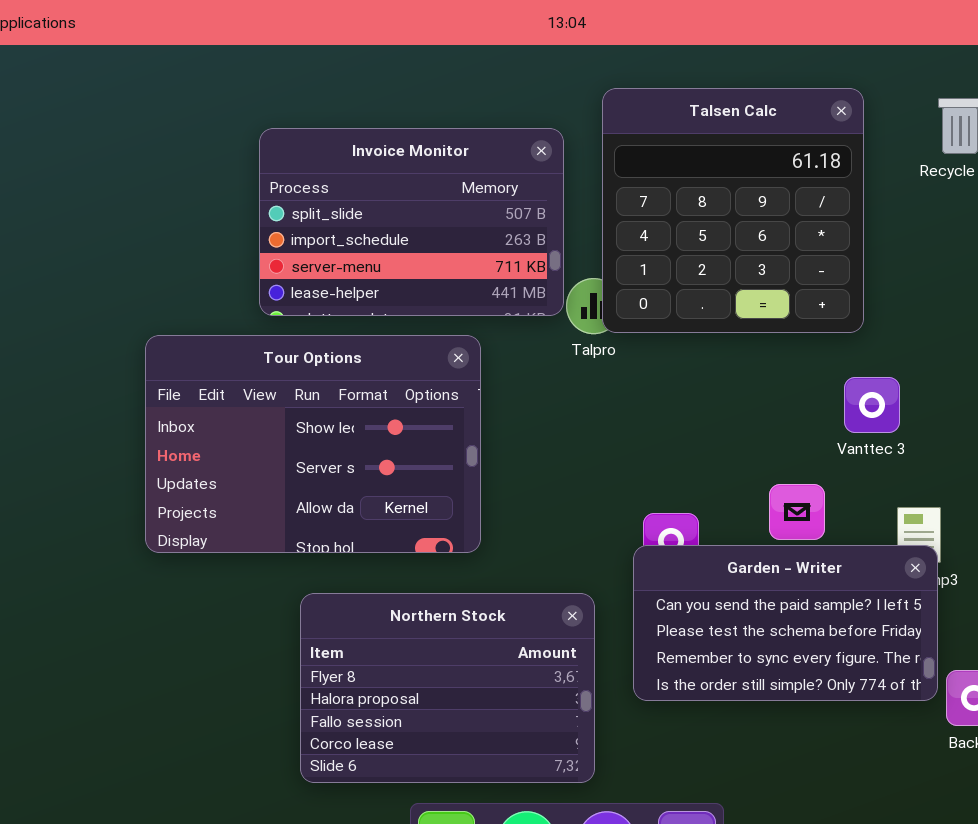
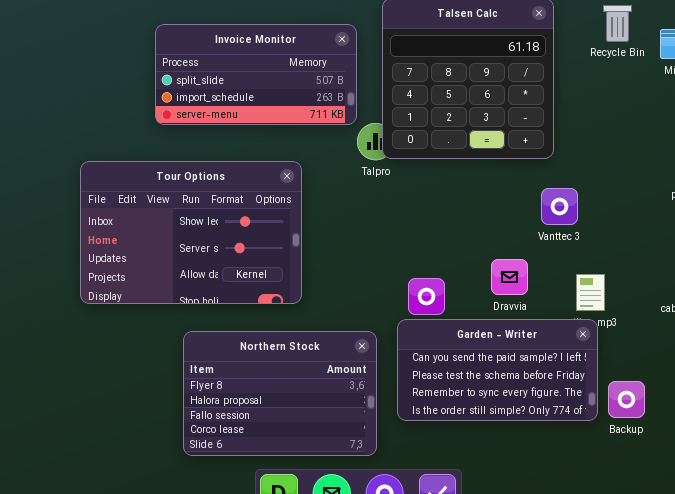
Invoice Monitor: [259,128,564,316] -> [155,24,357,125], resized
Garden - Writer: [633,545,938,701] -> [397,319,598,421], moved

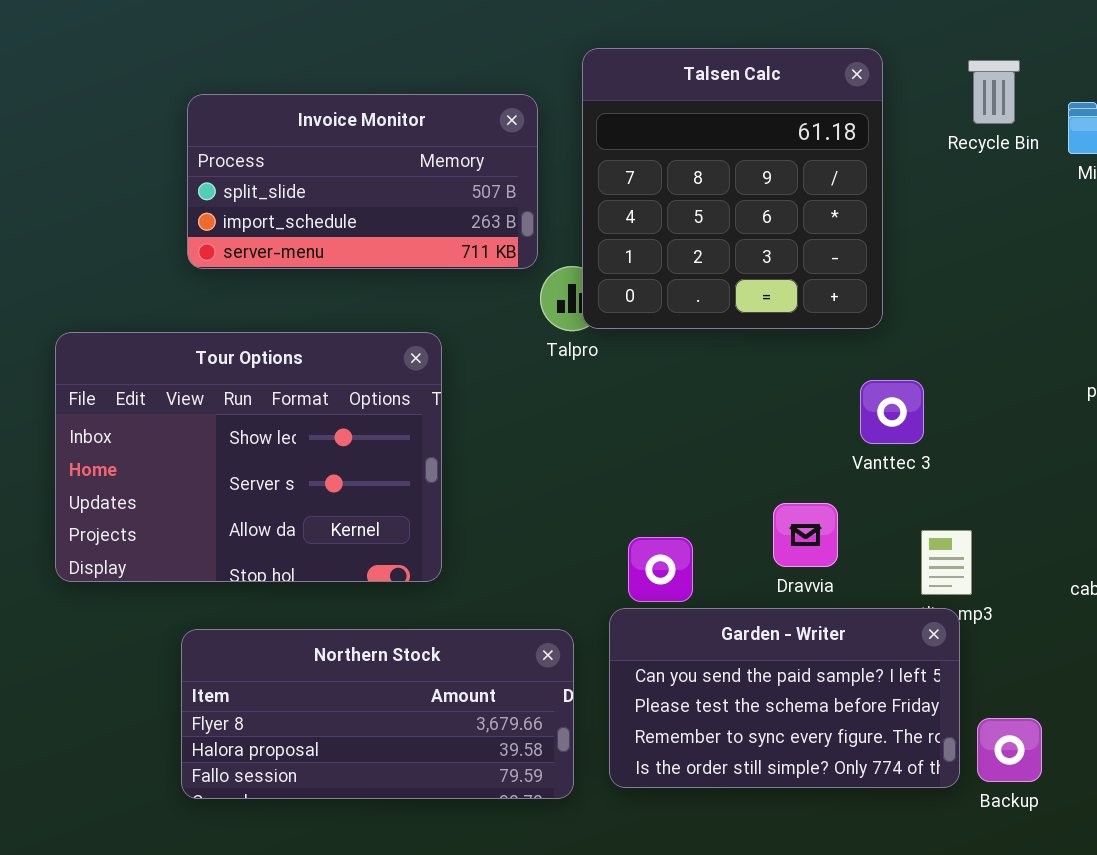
Northern Stock: [183,331,377,456] -> [181,629,574,799], resized

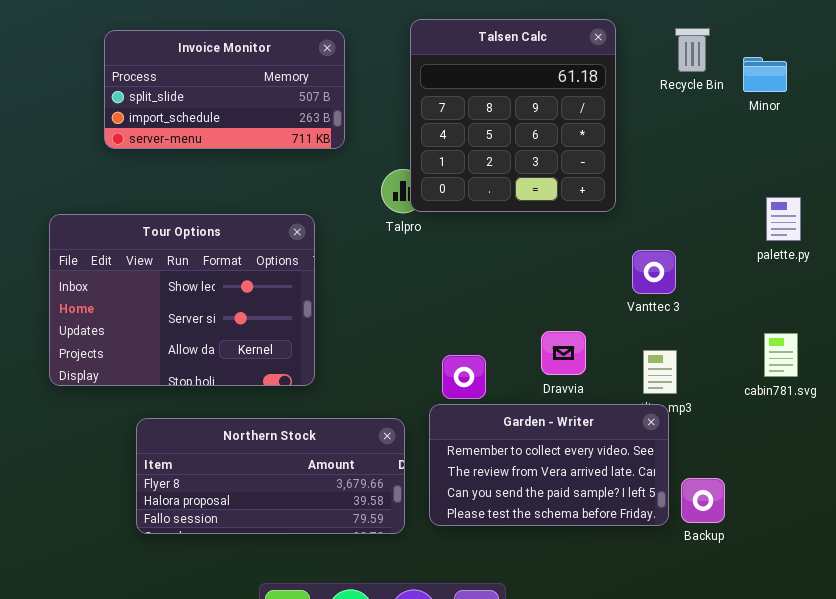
Invoice Monitor: [187,94,538,269] -> [104,30,345,149], moved
Vanttec 3: [860,380,924,444] -> [632,250,676,294], moved
Garden - Writer: [609,608,960,788] -> [429,404,669,526], scrolled up 2 rows

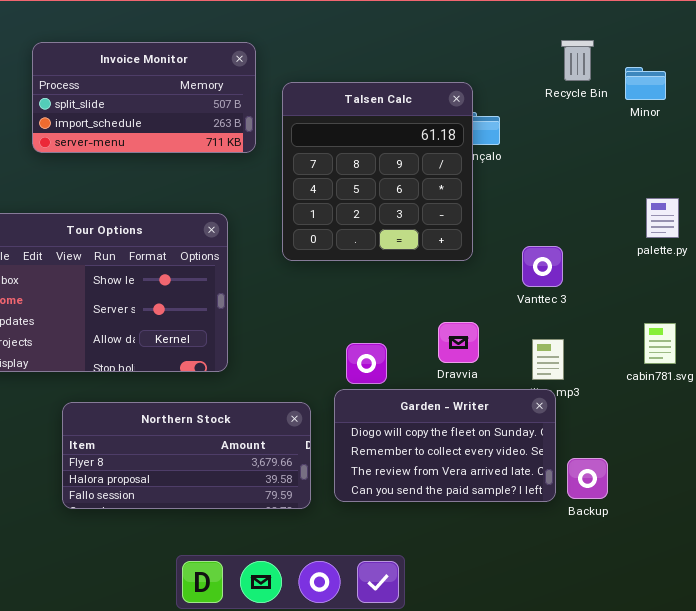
Talsen Calc: [410,19,616,212] -> [282,82,473,261], moved
Garden - Writer: [429,404,669,526] -> [334,389,556,502], scrolled up 1 row

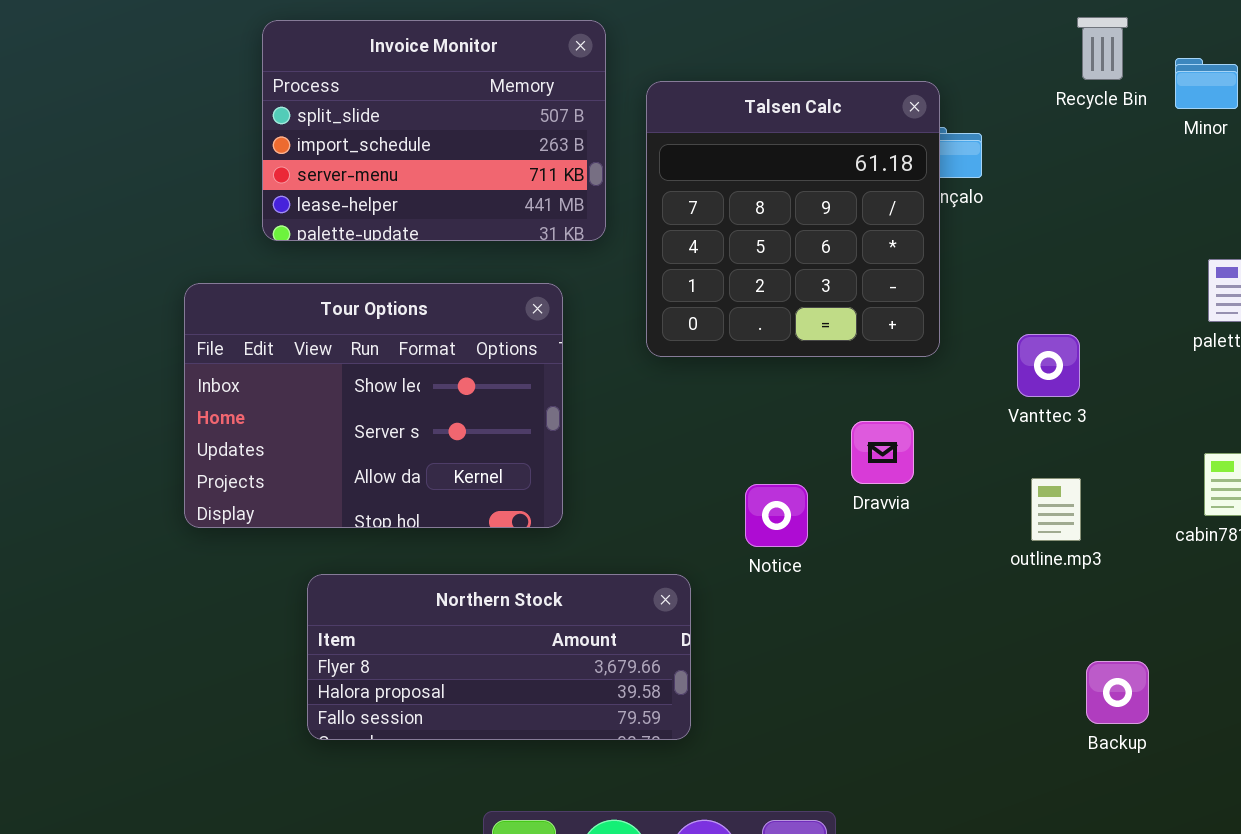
Invoice Monitor: [32,42,256,153] -> [262,20,606,241], resized
Dravvia: [438,322,479,363] -> [851,421,914,484], moved
Garden - Writer: [334,389,556,502] -> none, closed

